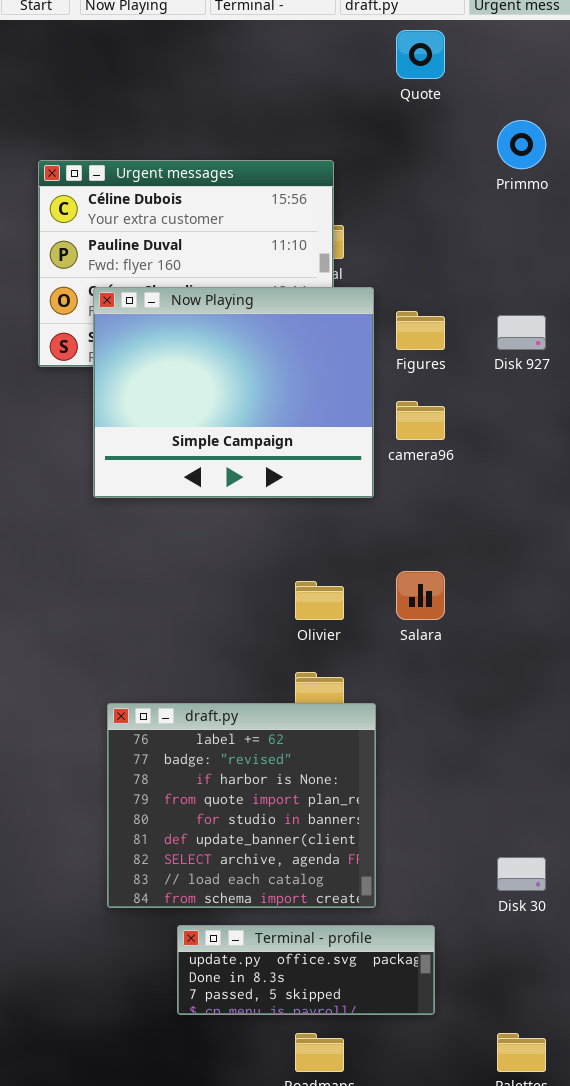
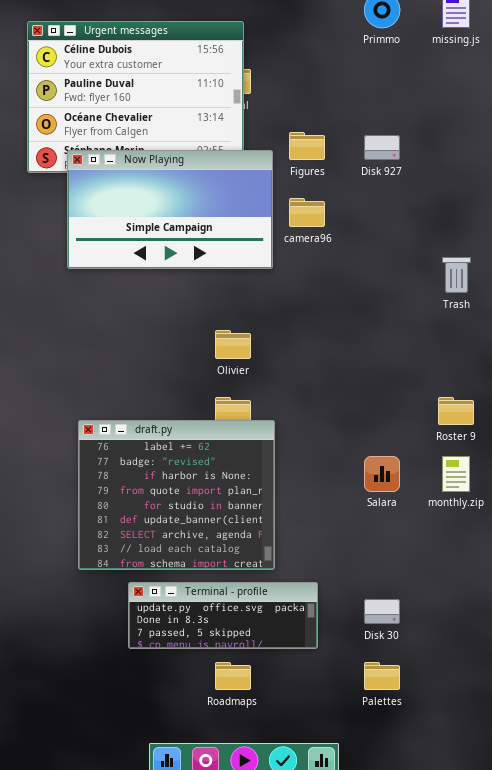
Now Playing: [93,287,374,498] -> [67,150,273,269], resized
Salara: [396,571,445,620] -> [364,456,400,492], moved
Disk 30: [497,857,546,891] -> [364,599,400,624], moved

